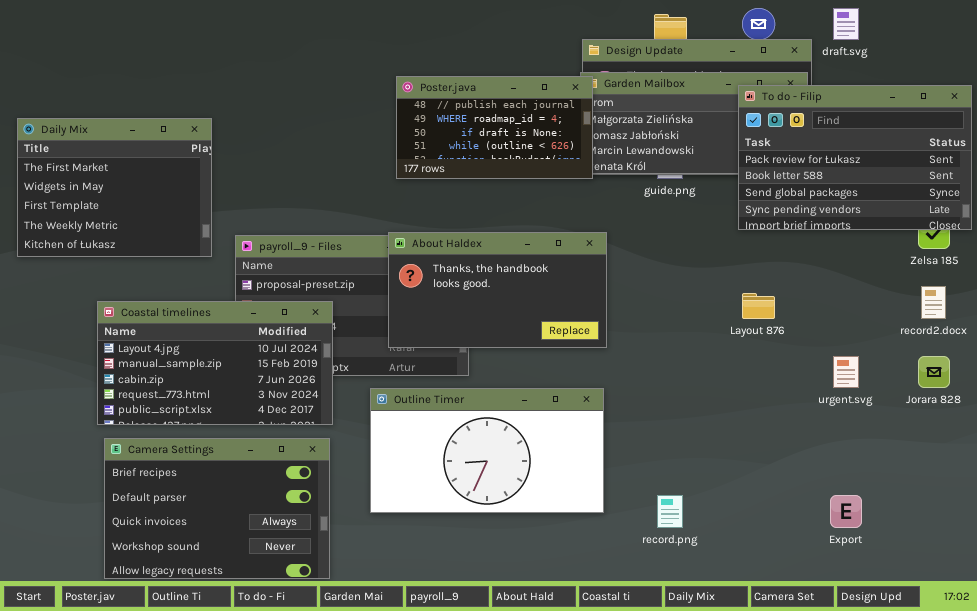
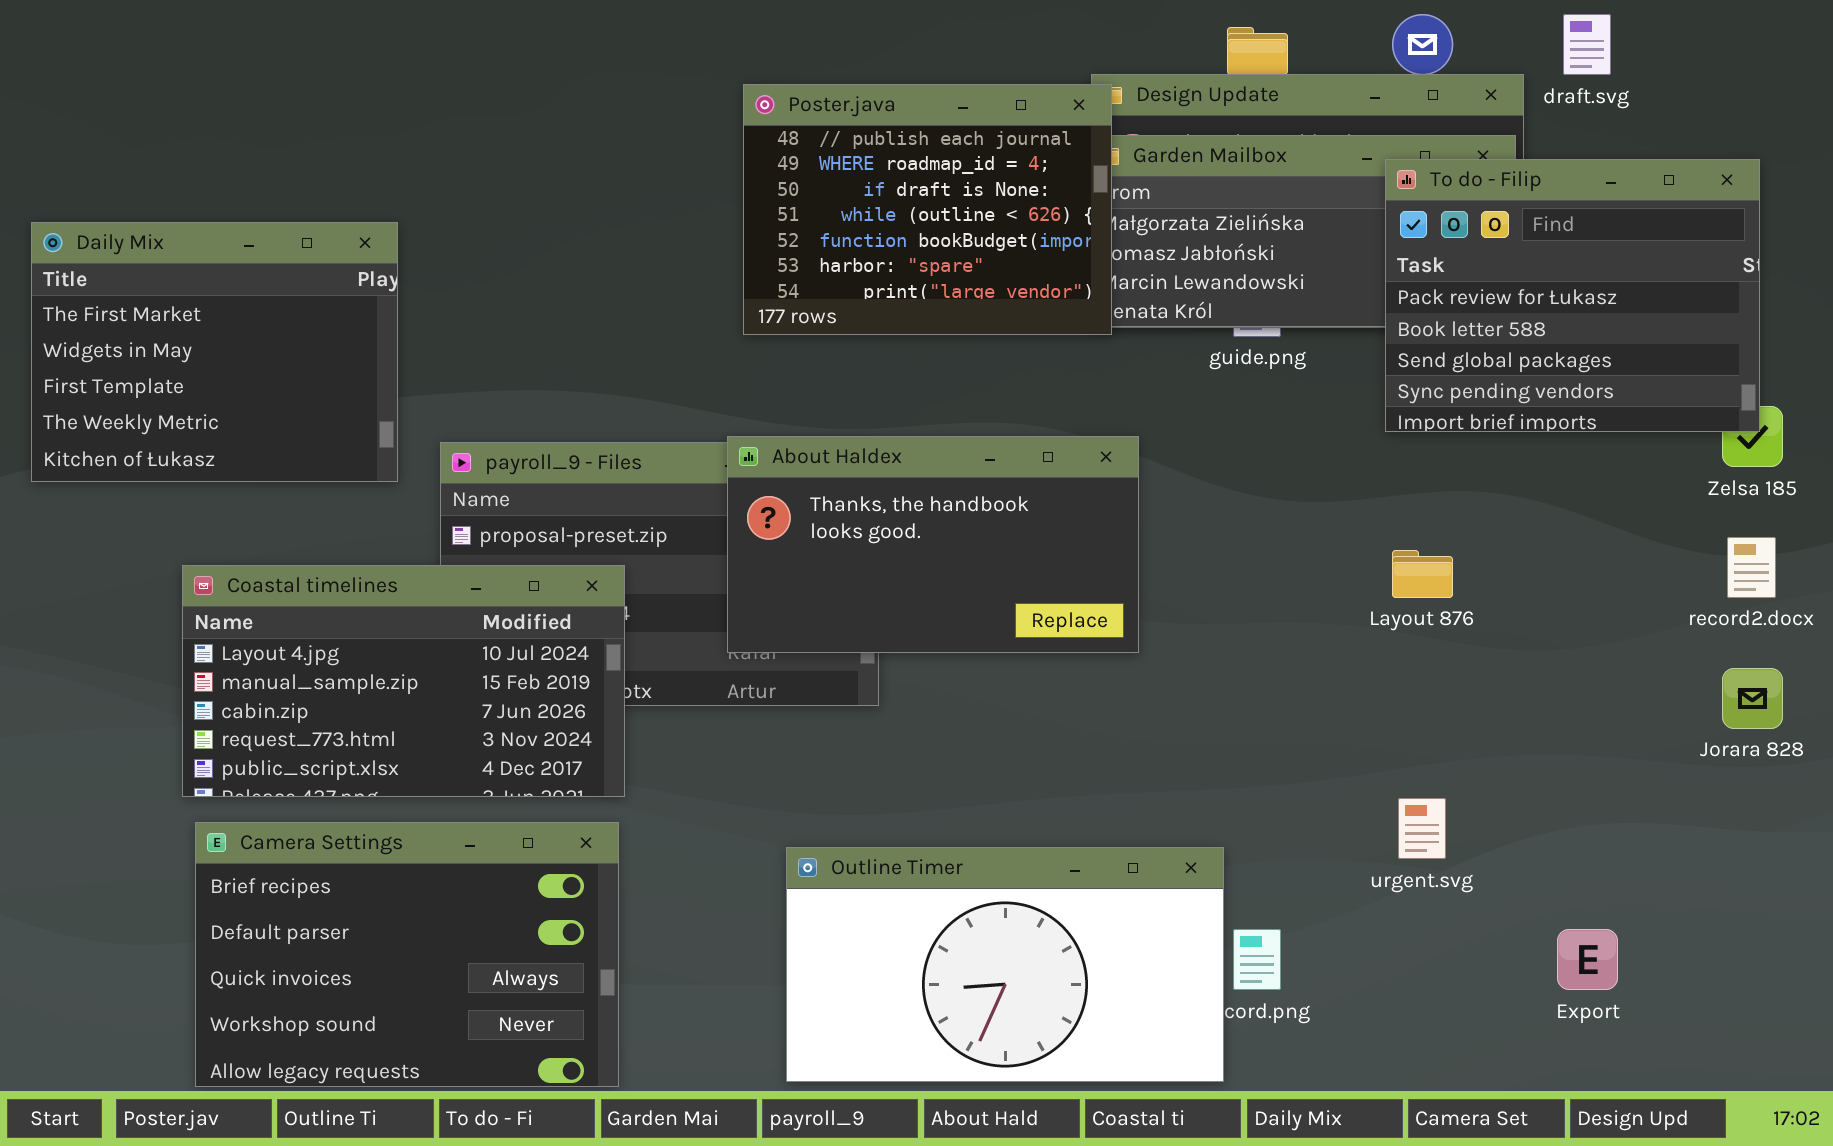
Poster.java: [396,76,593,179] -> [743,84,1112,335], resized
To do - Filip: [738,85,972,230] -> [1385,159,1760,432], resized
urgent.svg: [833,356,859,388] -> [1398,798,1446,859], moved
Outline Timer: [370,388,604,513] -> [786,847,1224,1082], moved

